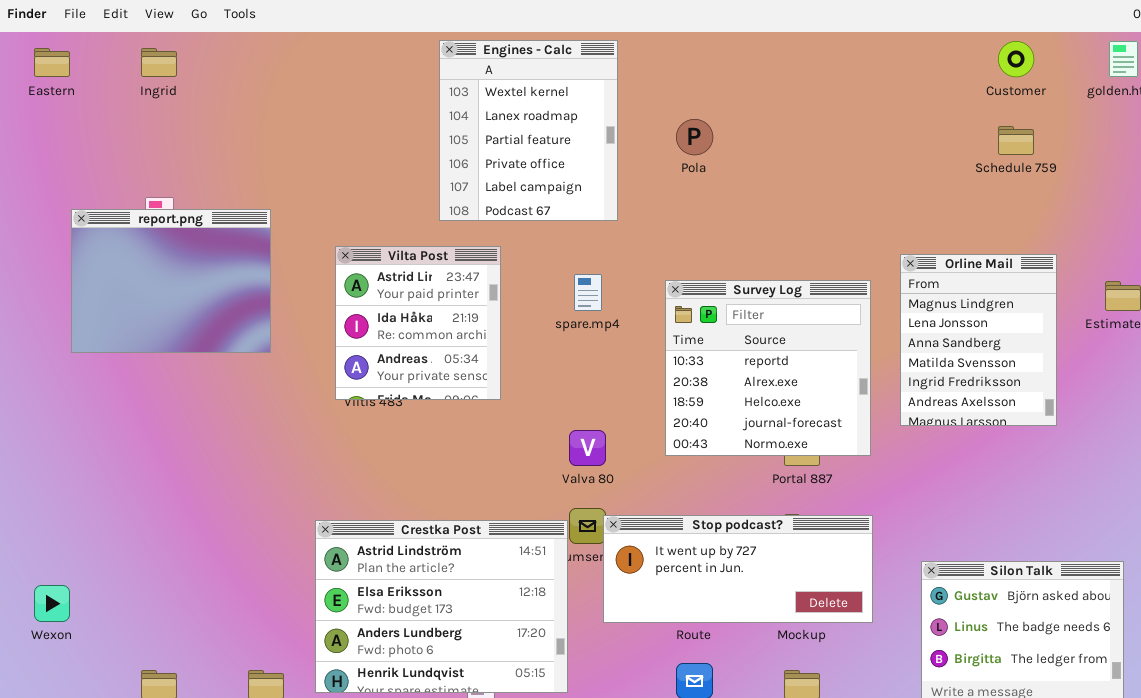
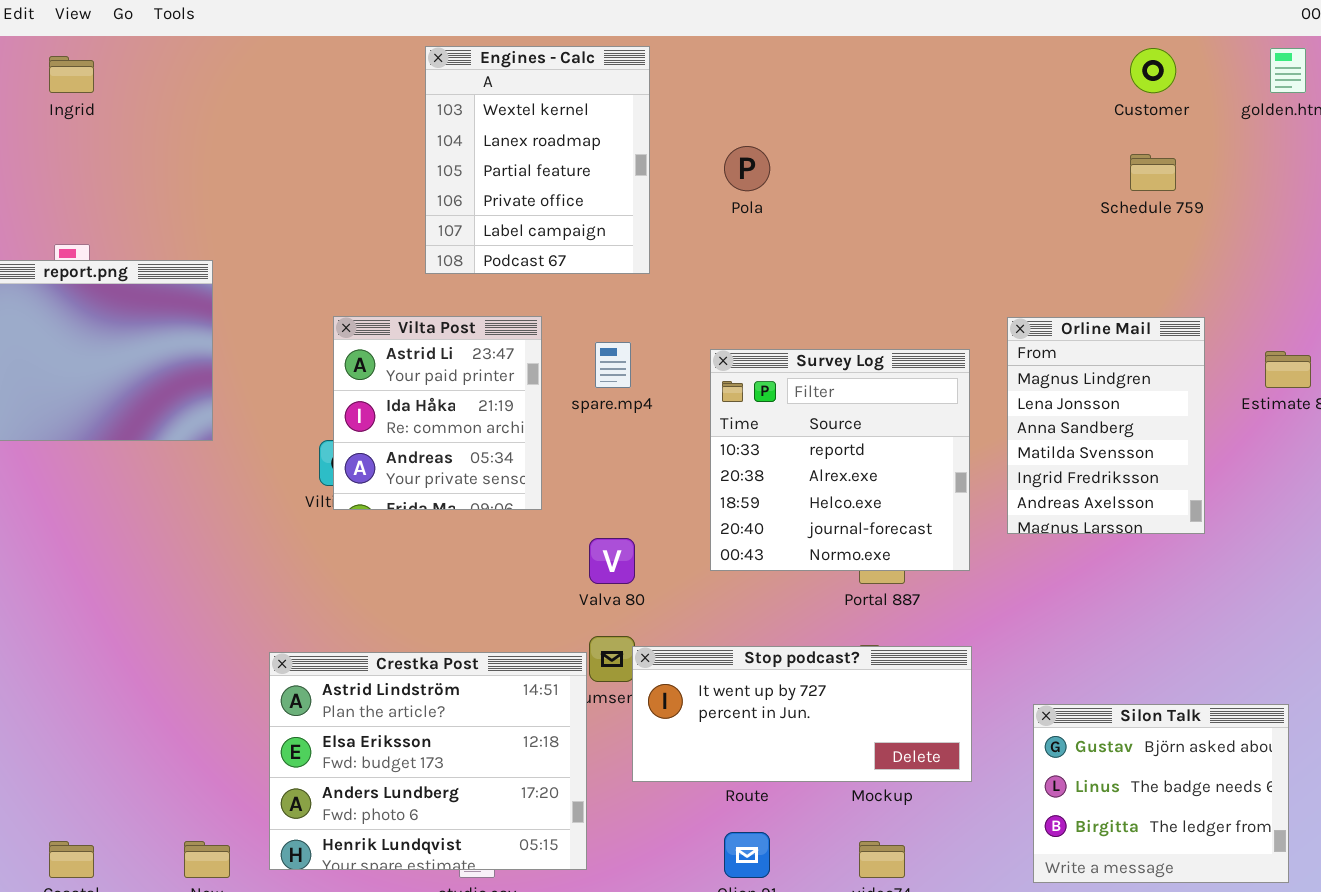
Vilta Post: [335,246,501,400] -> [333,316,542,510], moved

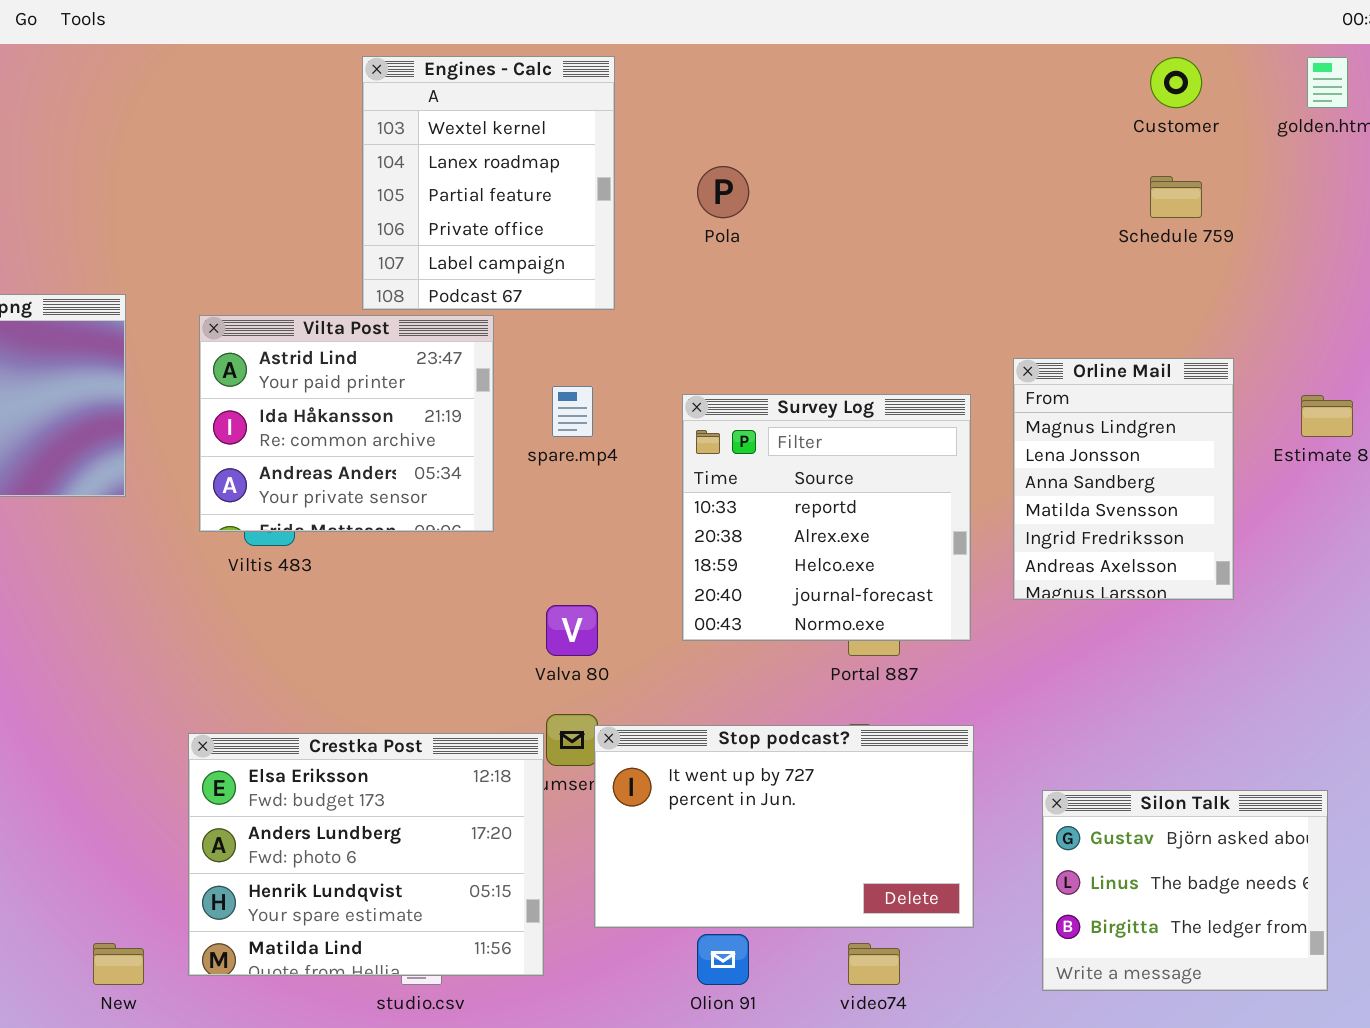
Vilta Post: [333,316,542,510] -> [199,315,494,532], moved, resized
Stop podcast?: [632,646,972,782] -> [594,725,974,928], resized
Crestka Post: [269,652,587,870] -> [188,733,544,976], scrolled down 1 row

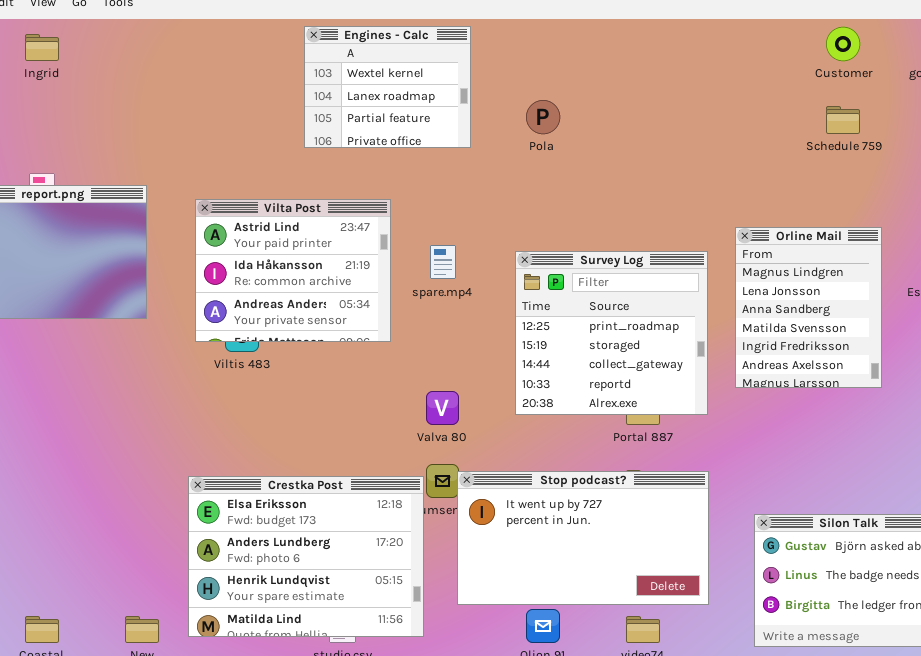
Engines - Calc: [362,56,615,310] -> [304,26,471,148], resized
Survey Log: [682,394,971,641] -> [515,251,708,415], scrolled up 3 rows

